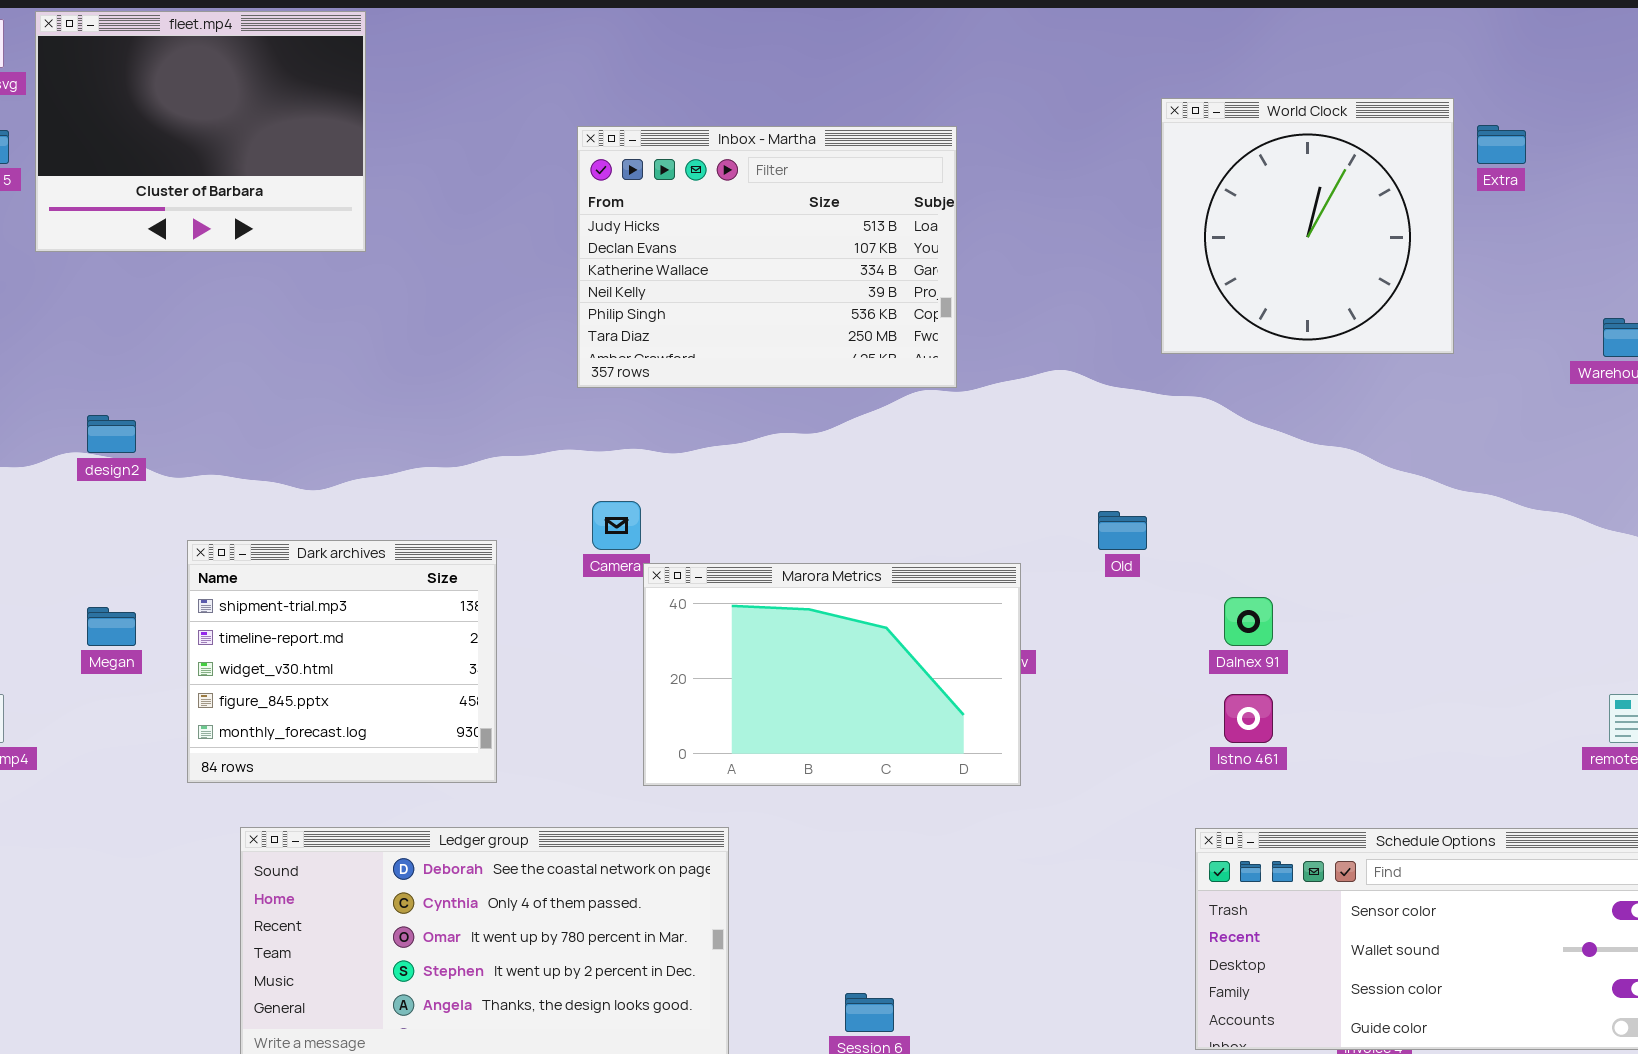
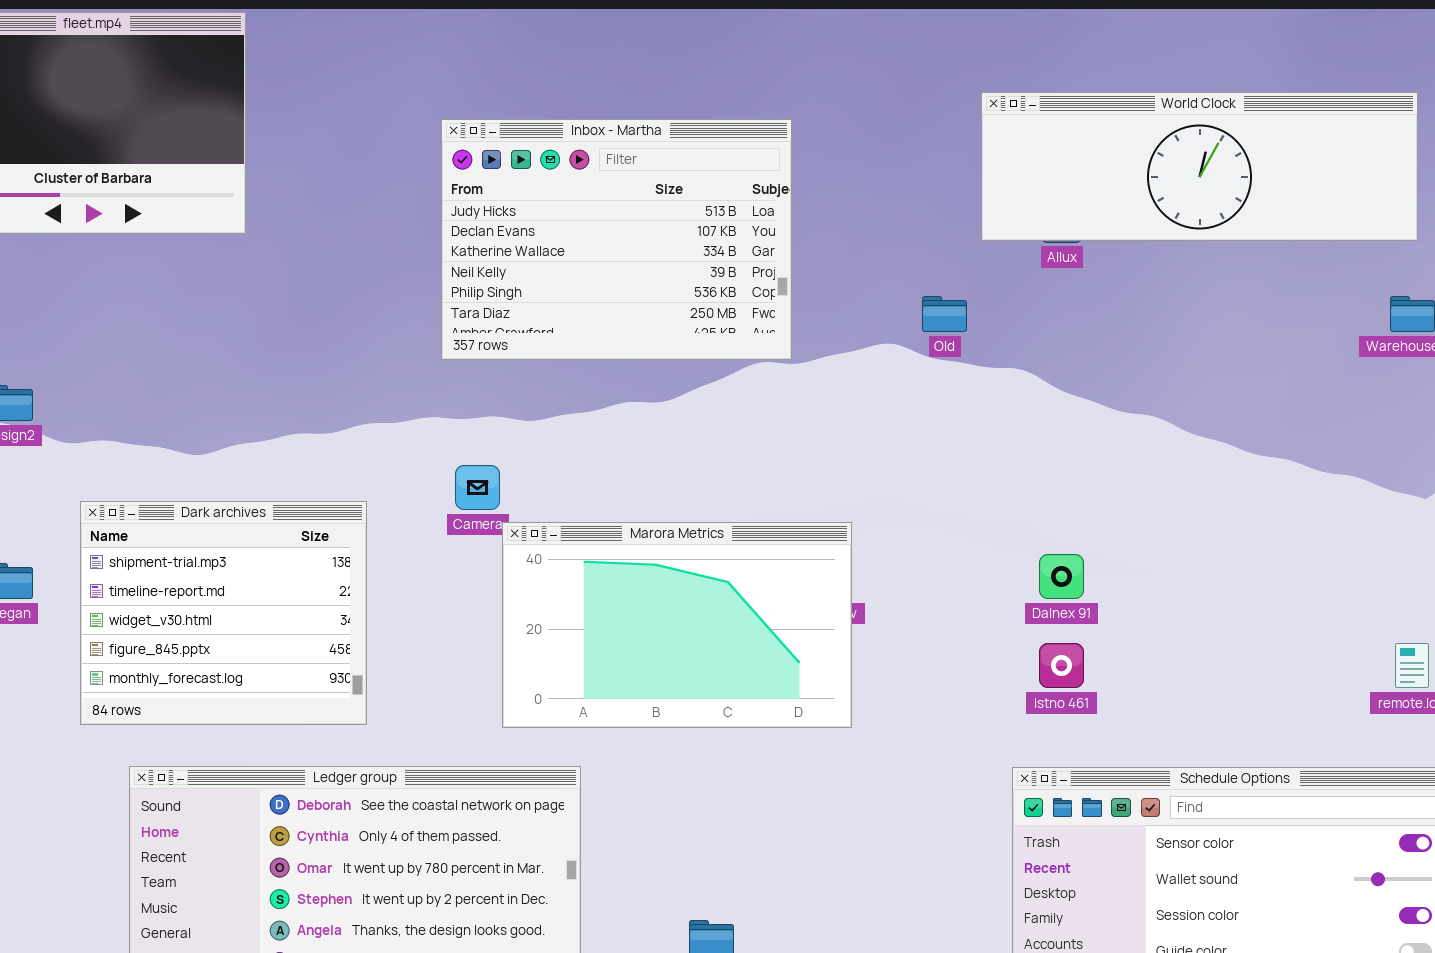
World Clock: [1161,98,1454,354] -> [981,92,1418,241], resized
Old: [1098,511,1147,550] -> [922,296,967,332], moved

